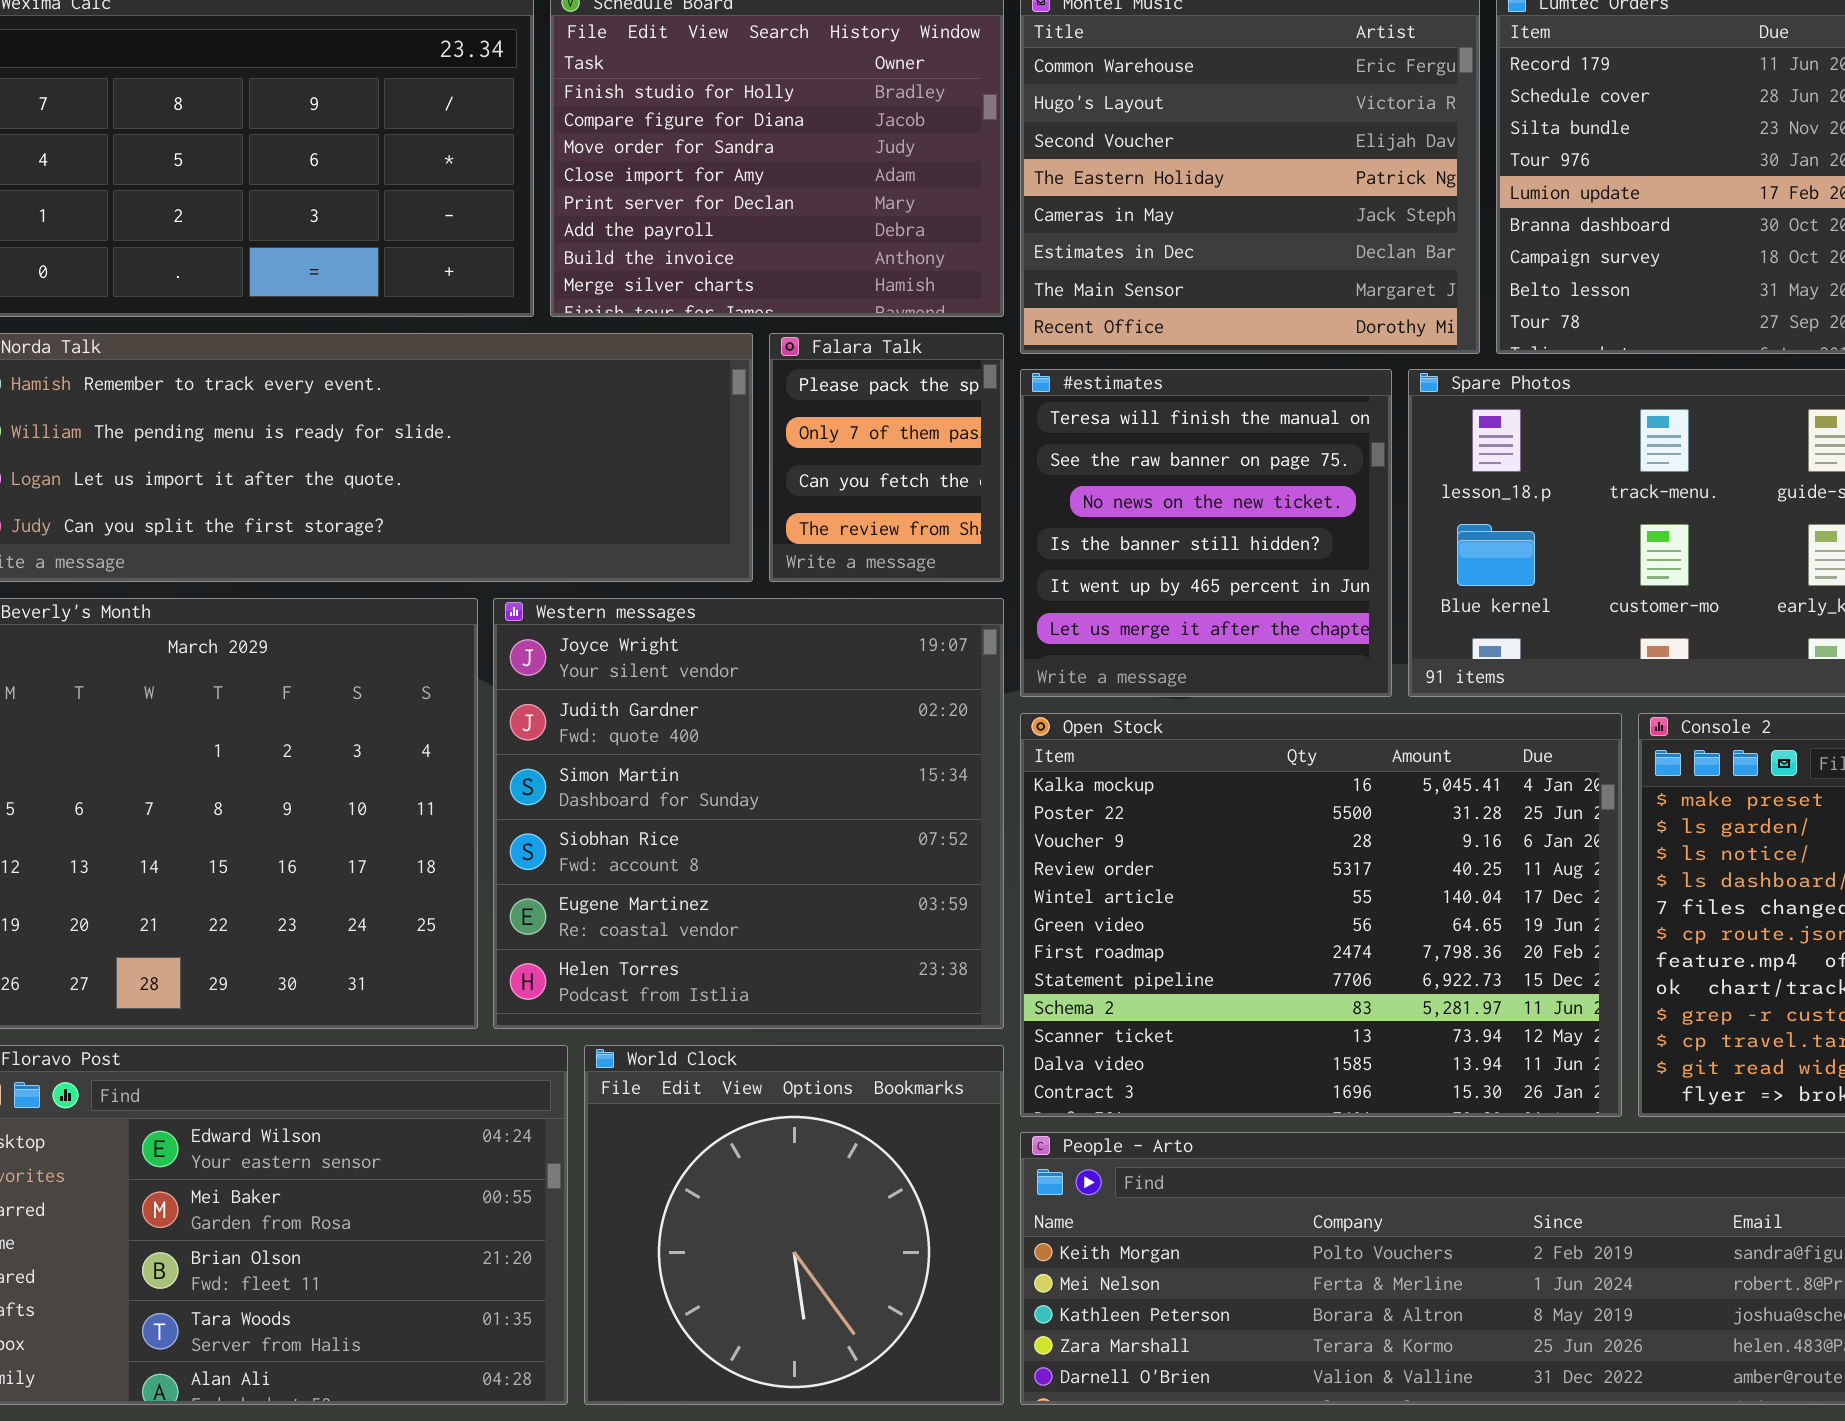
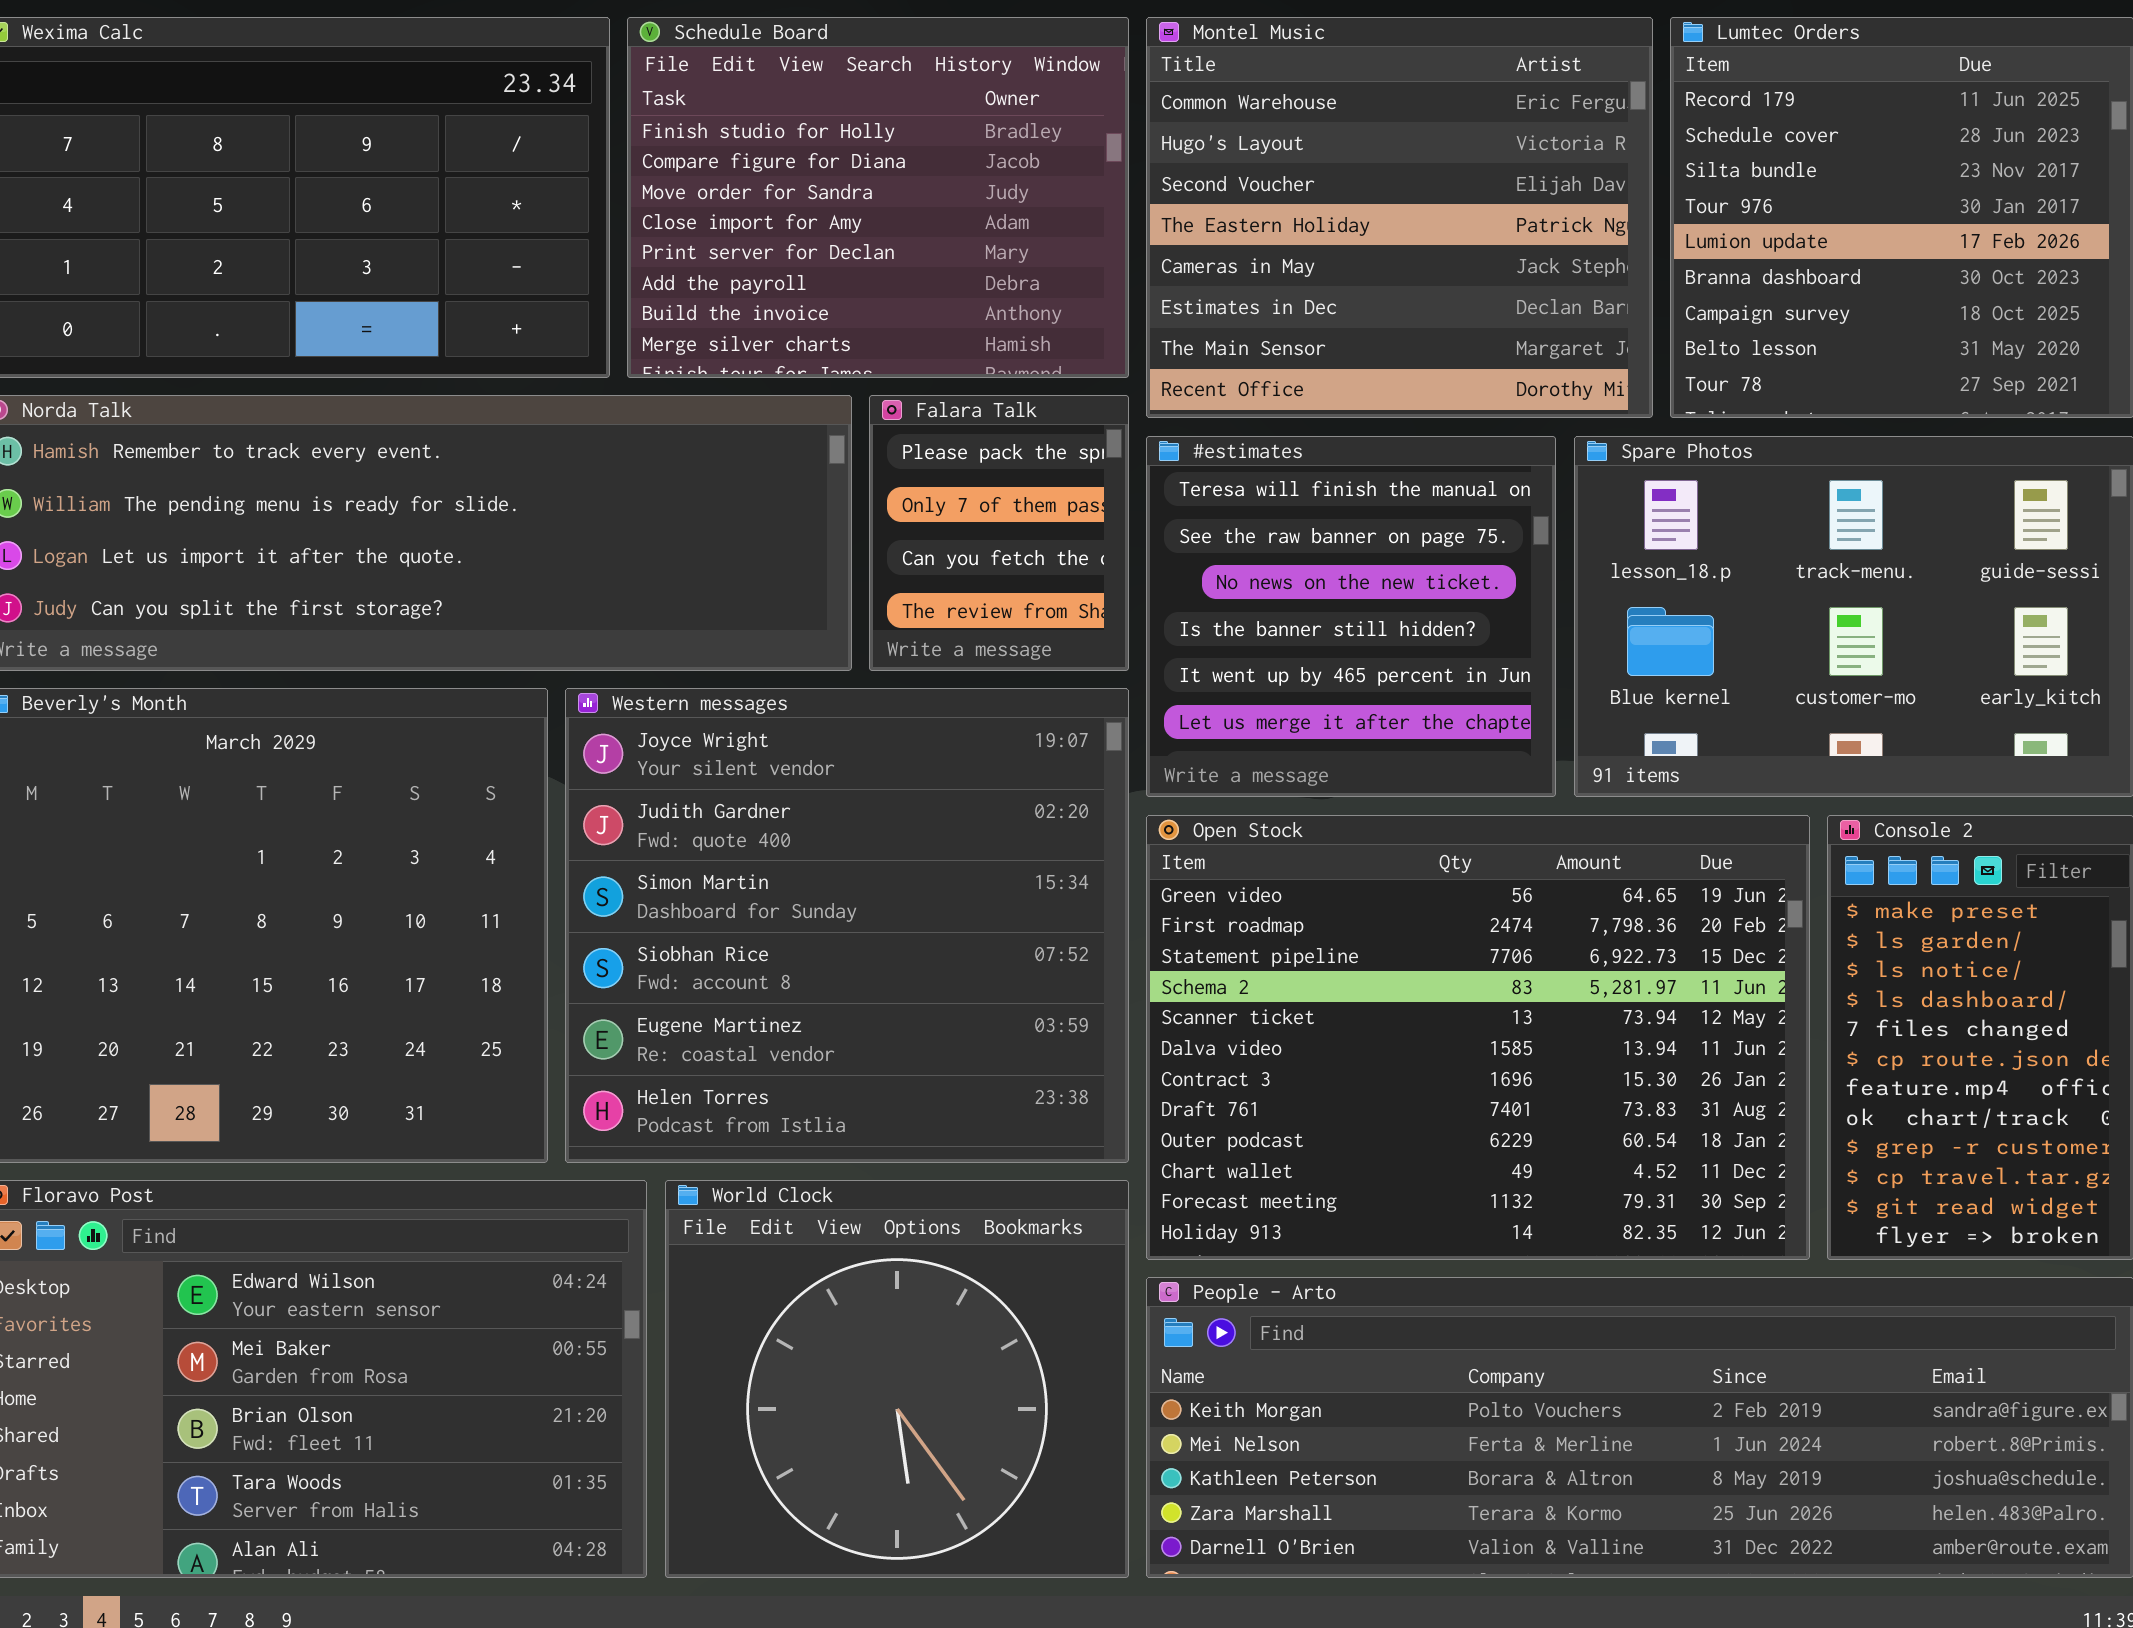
Open Stock: [1020,713,1622,1117] -> [1146,815,1810,1260], scrolled down 5 rows

